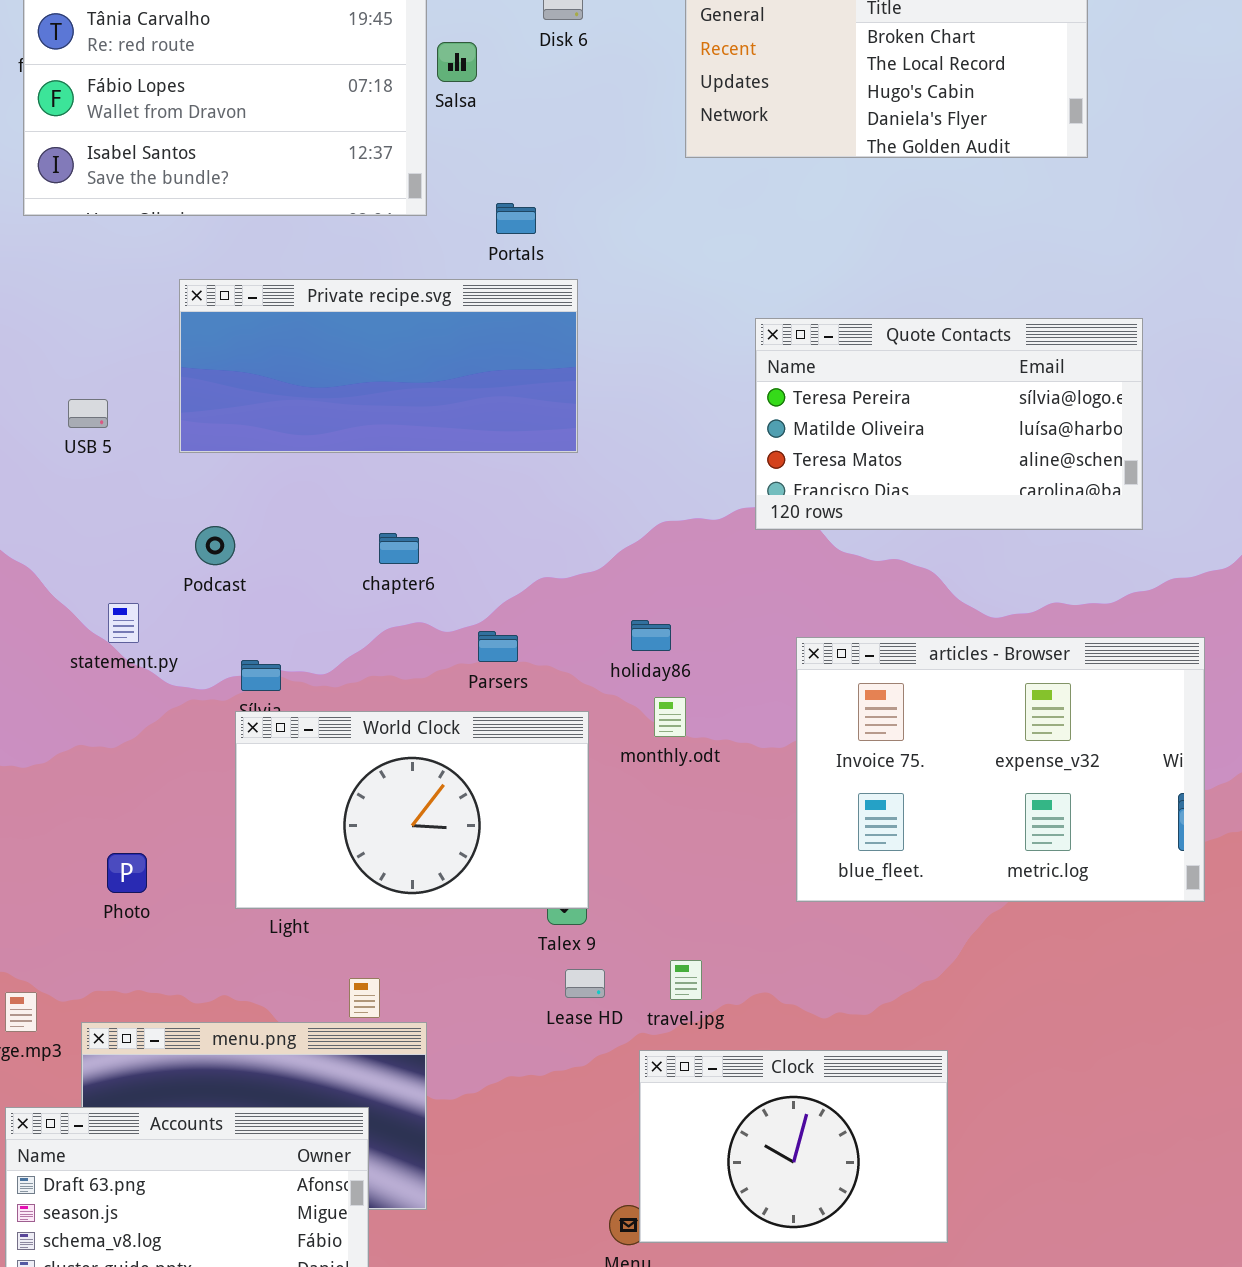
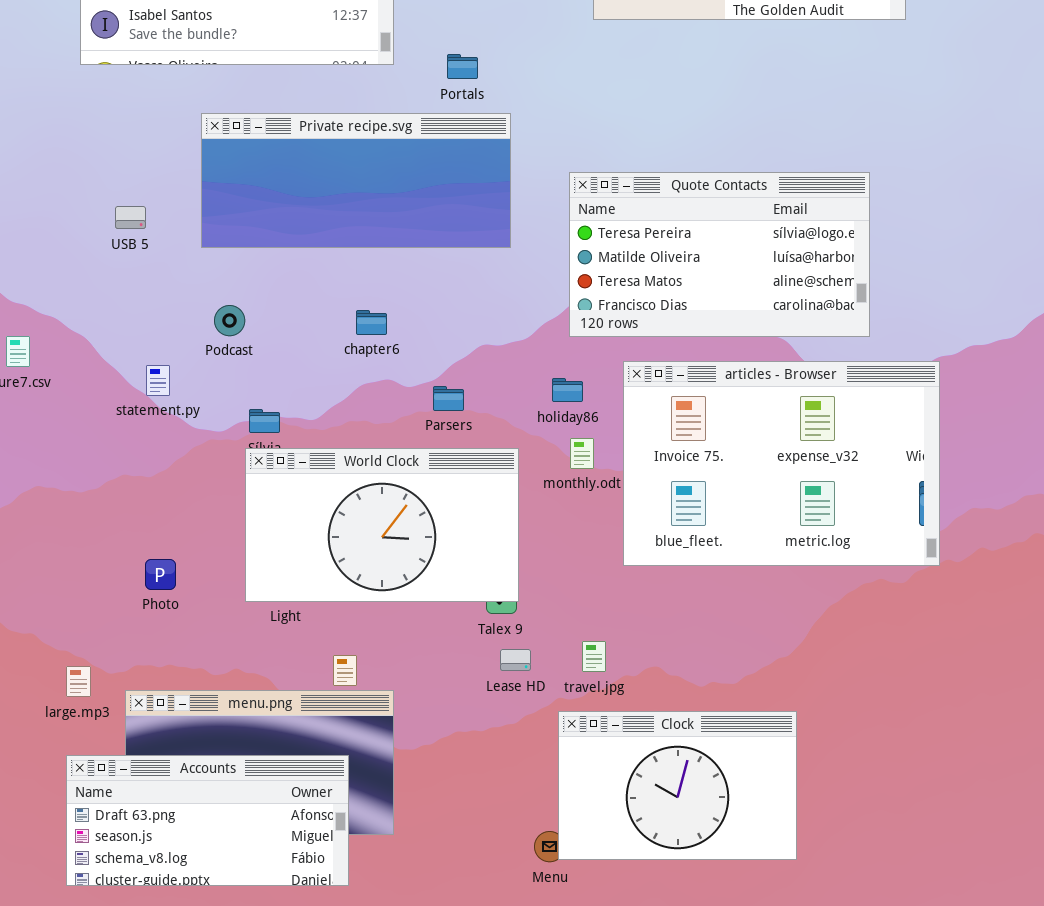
Quote Contacts: [755,318,1143,530] -> [569,172,870,337], moved
articles - Browser: [796,637,1205,902] -> [623,361,940,566], moved

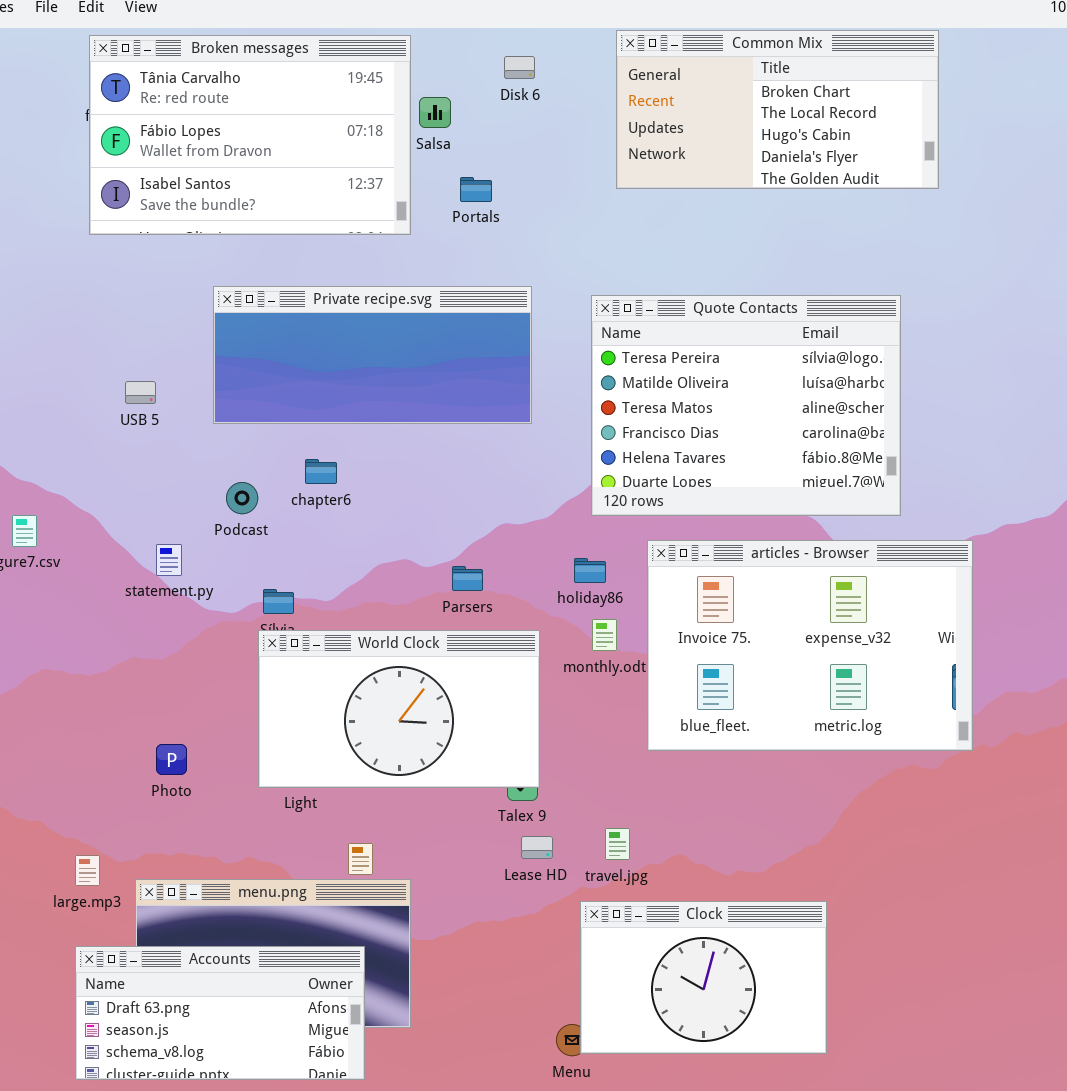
Portals: [447,54,478,79] -> [460,177,492,202], moved
Quote Contacts: [569,172,870,337] -> [591,295,901,516], resized
chapter6: [356,310,387,335] -> [305,459,337,484], moved

